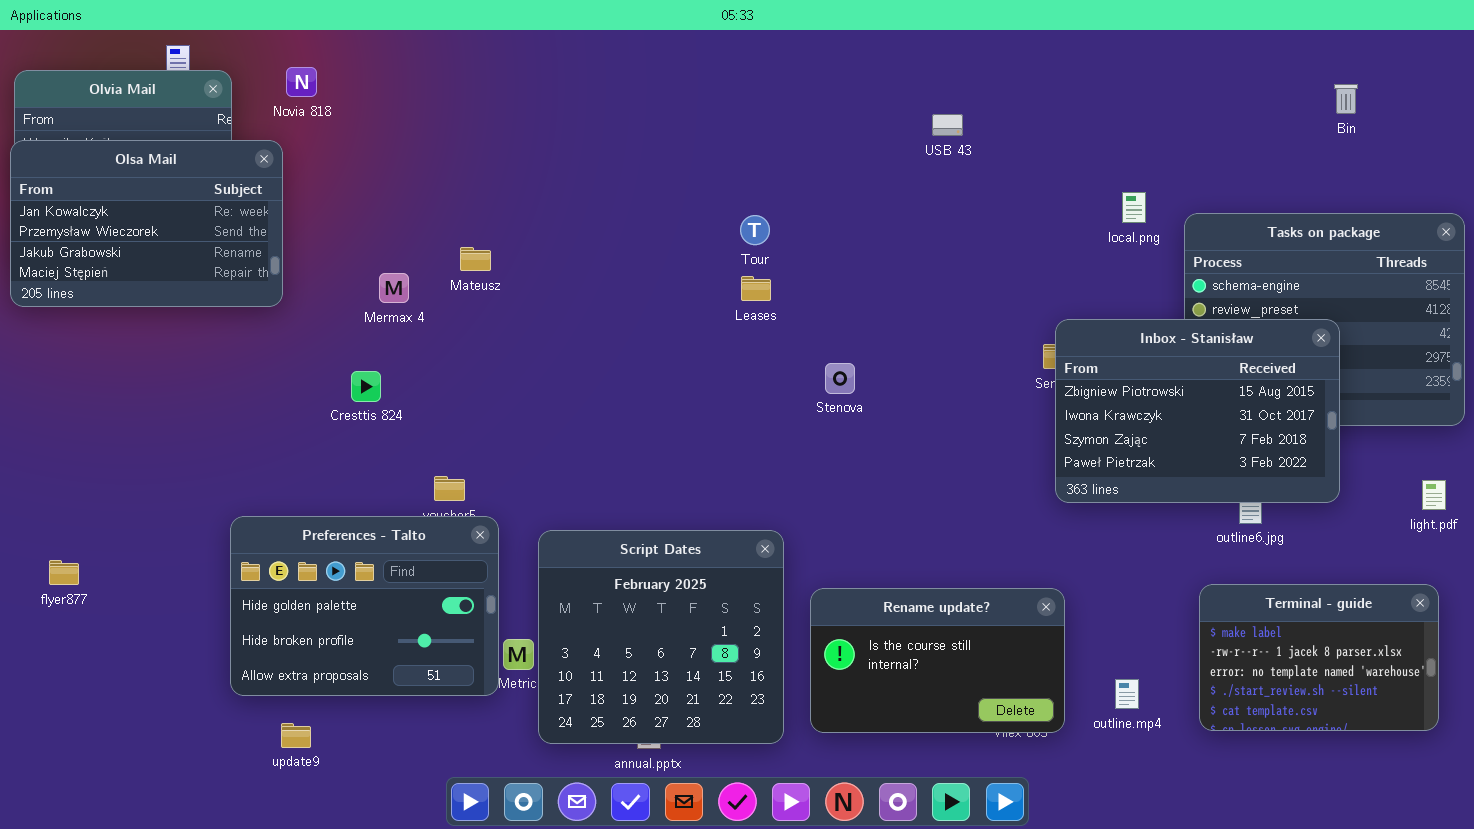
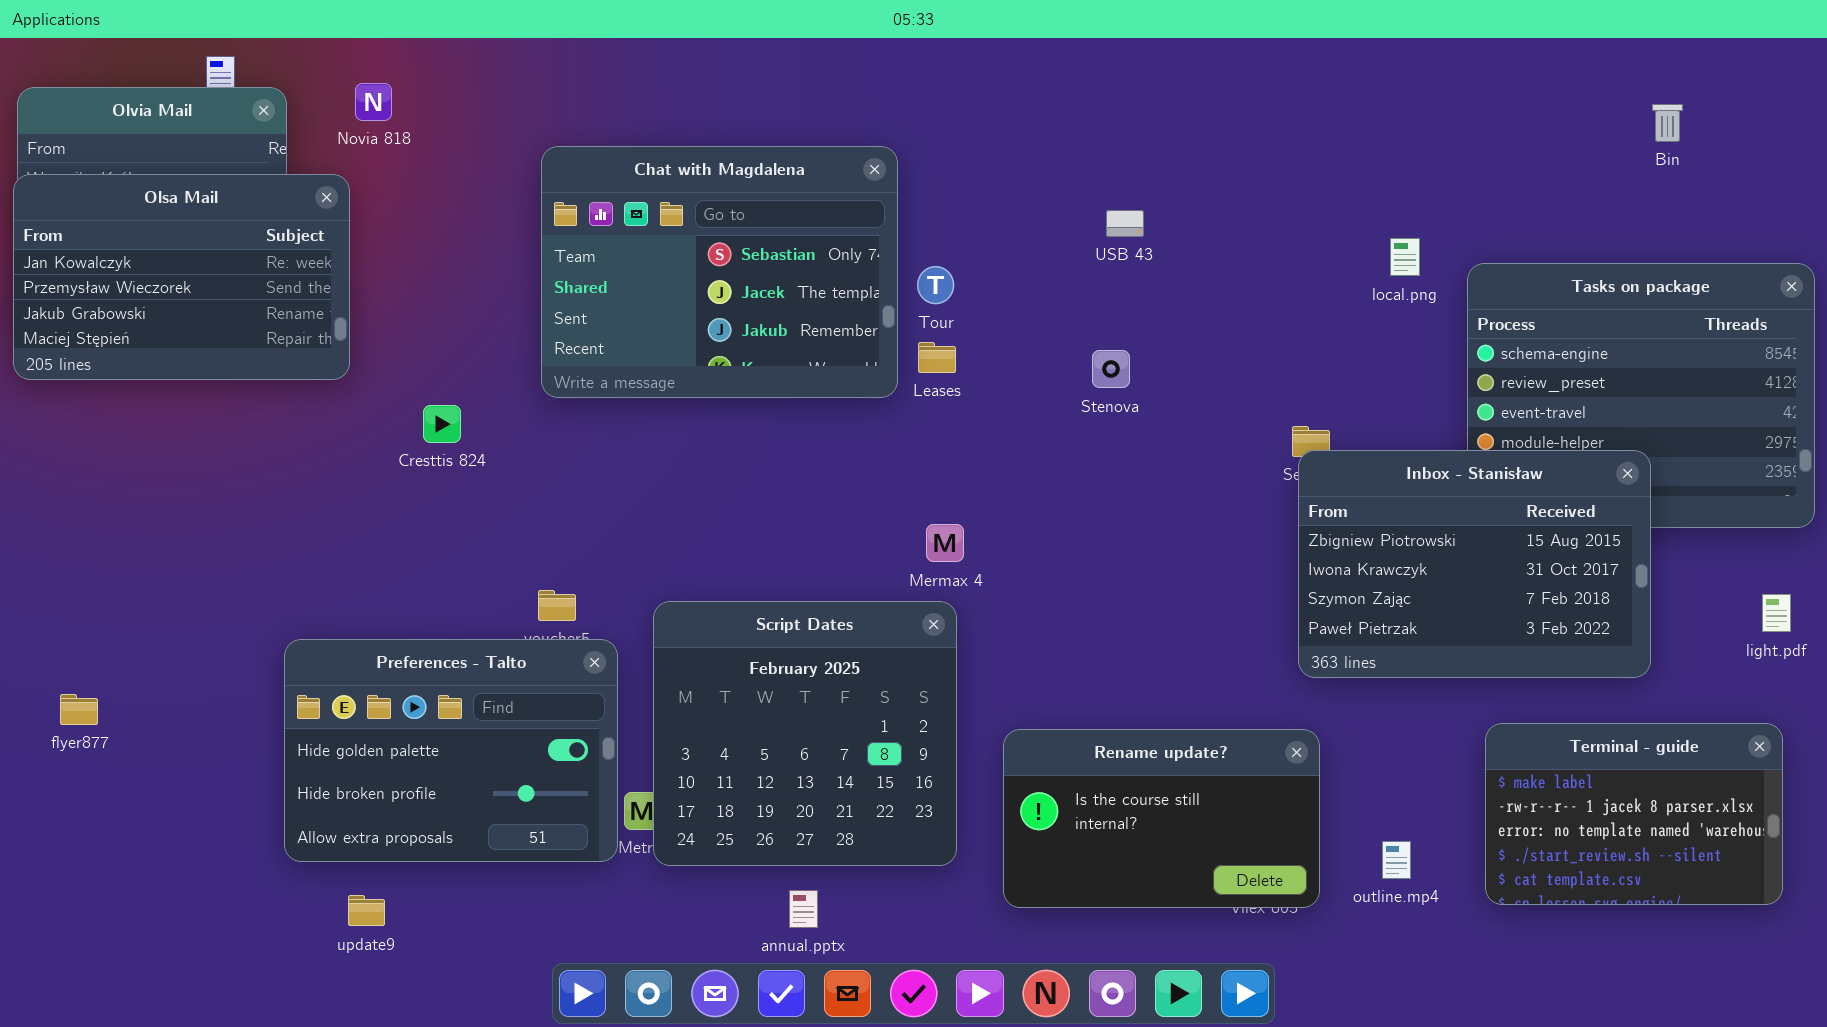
USB 43: [932,114,963,136] -> [1106,210,1144,237], moved
Chat with Magdalena: none -> [541,146,898,398], opened
Mermax 4: [379,273,409,303] -> [926,524,964,562], moved
Inbox - Stanisław: [1055,319,1340,503] -> [1298,450,1651,678], moved
Stenova: [825,363,855,394] -> [1092,350,1130,388], moved
Cresttis 824: [351,371,381,402] -> [423,405,461,443], moved
Script Dates: [538,530,784,744] -> [653,601,957,866], moved

